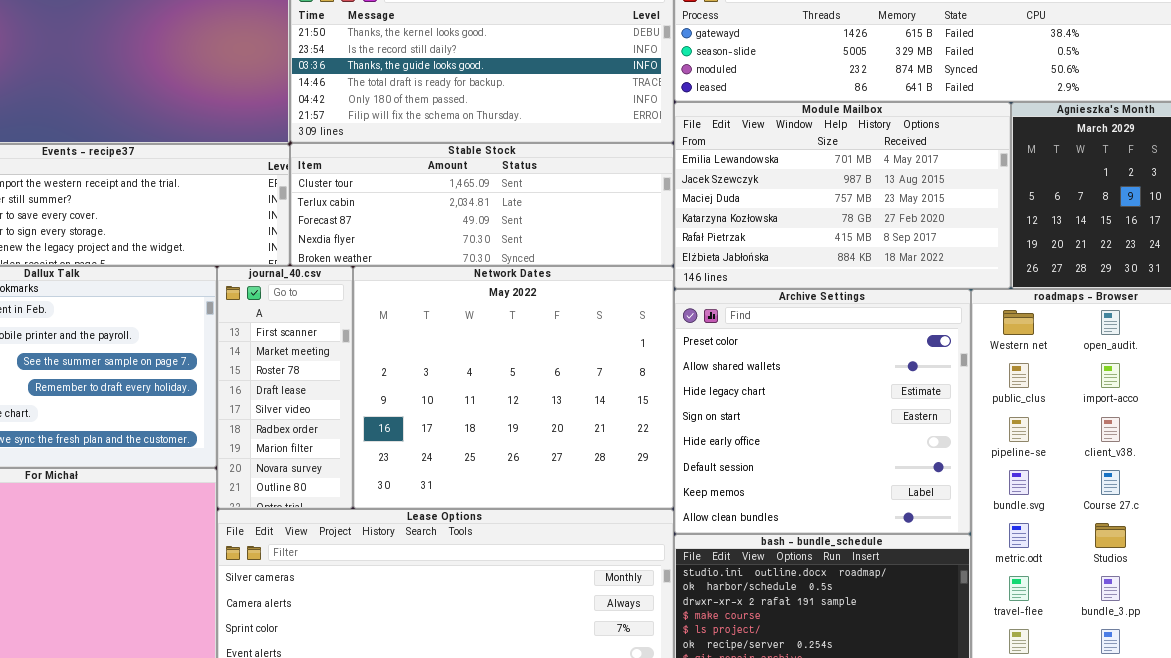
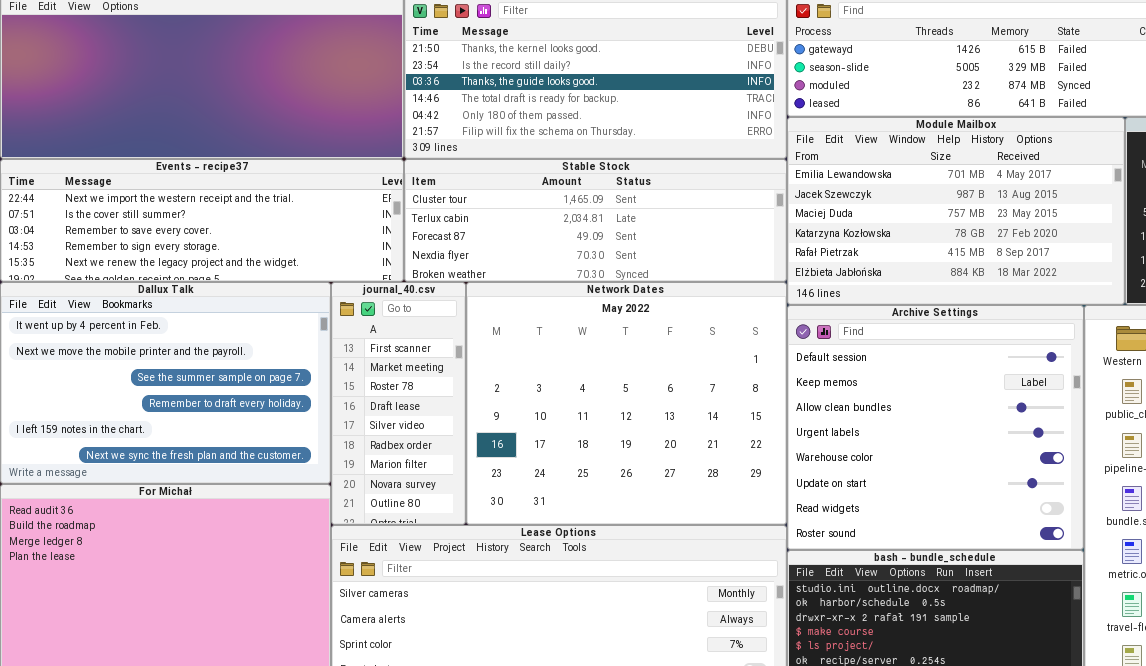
Archive Settings: [674,289,971,534] -> [787,305,1084,550], scrolled down 5 rows

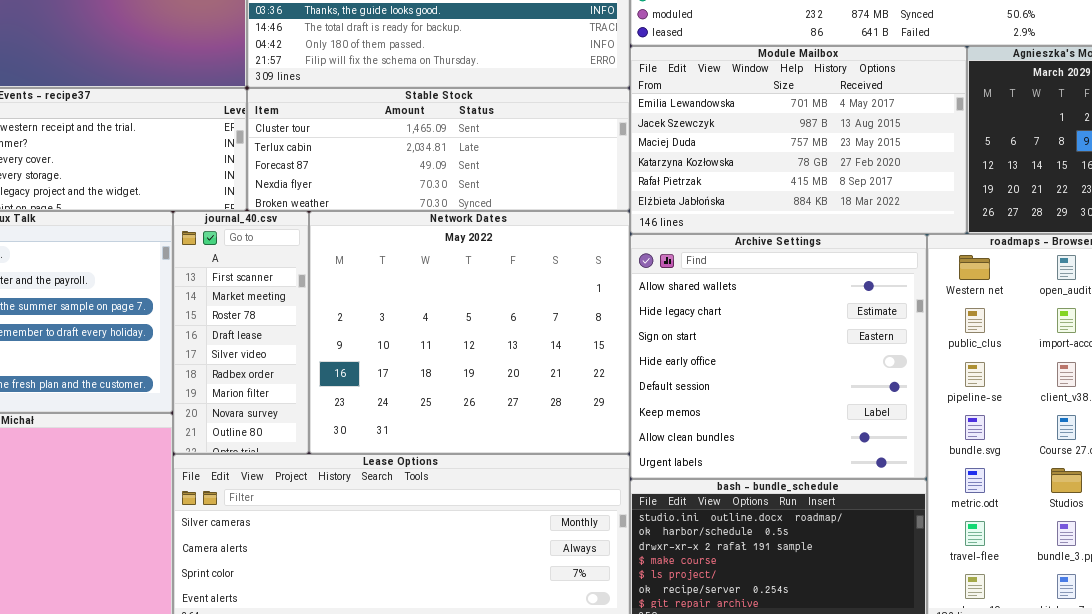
Archive Settings: [787,305,1084,550] -> [630,234,927,479], scrolled up 4 rows

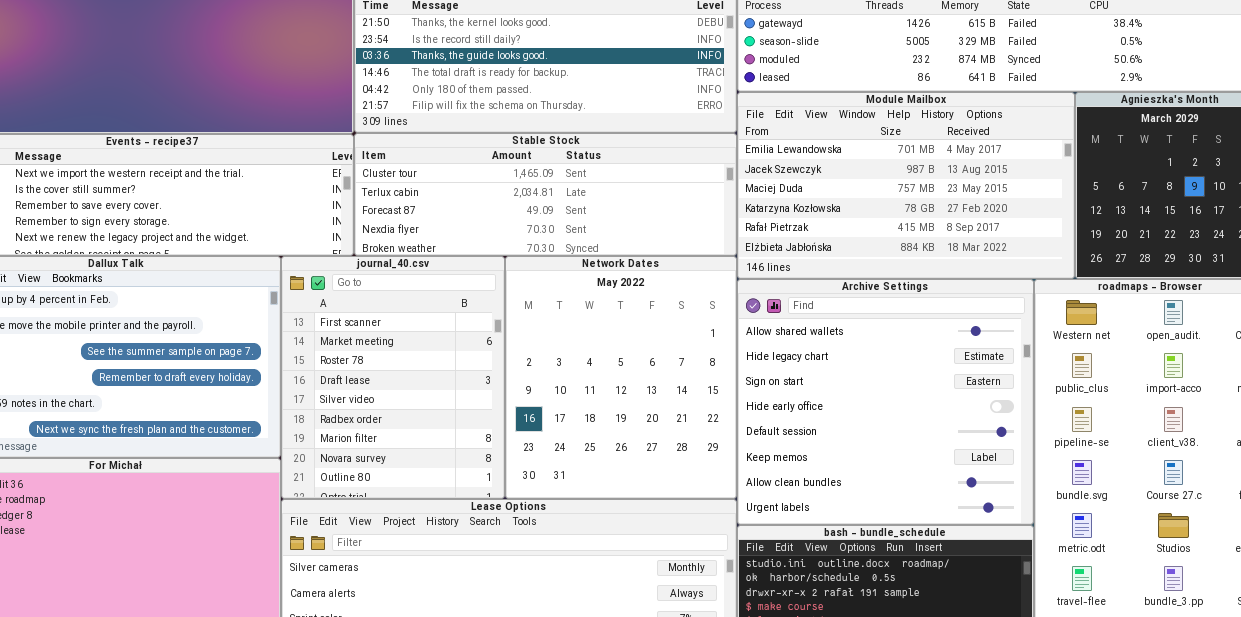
journal_40.csv: [173,211,309,454] -> [281,256,505,499], resized
Network Dates: [309,211,630,454] -> [505,256,737,499], resized

